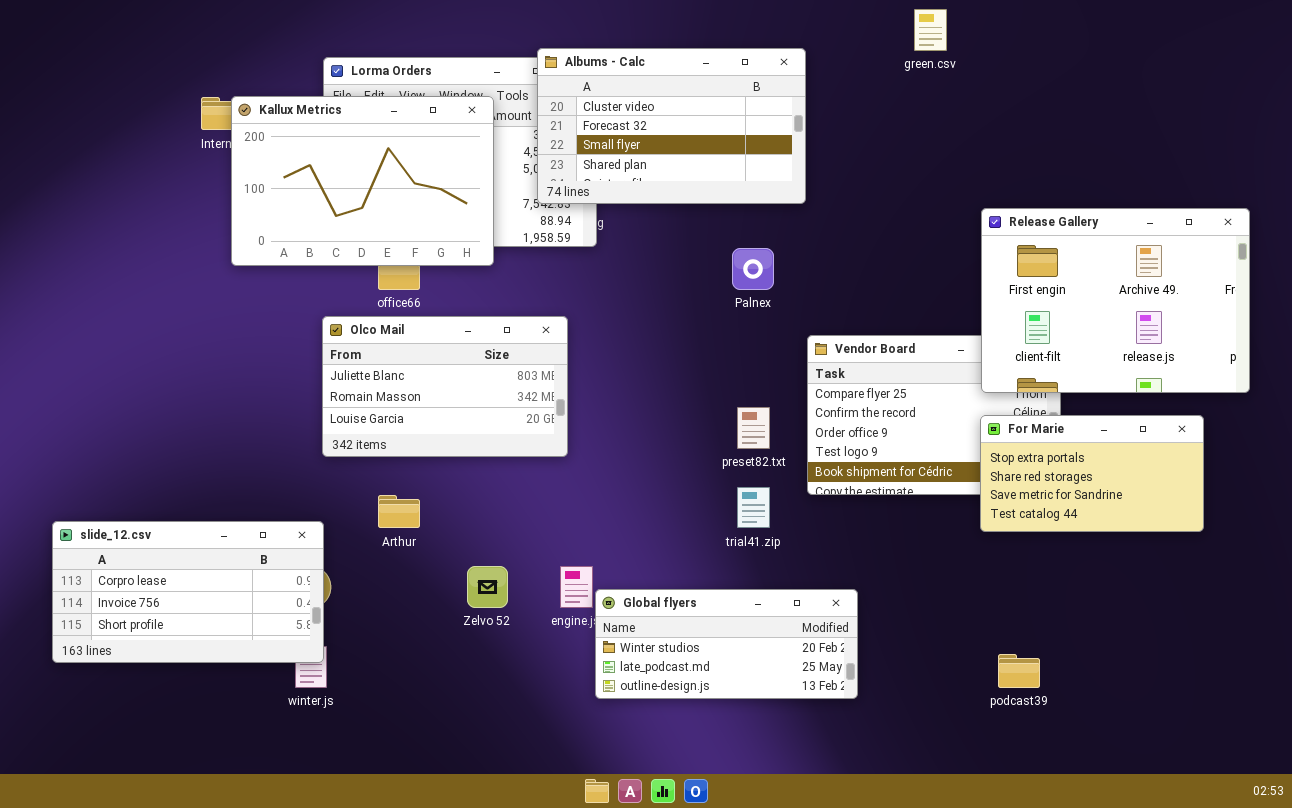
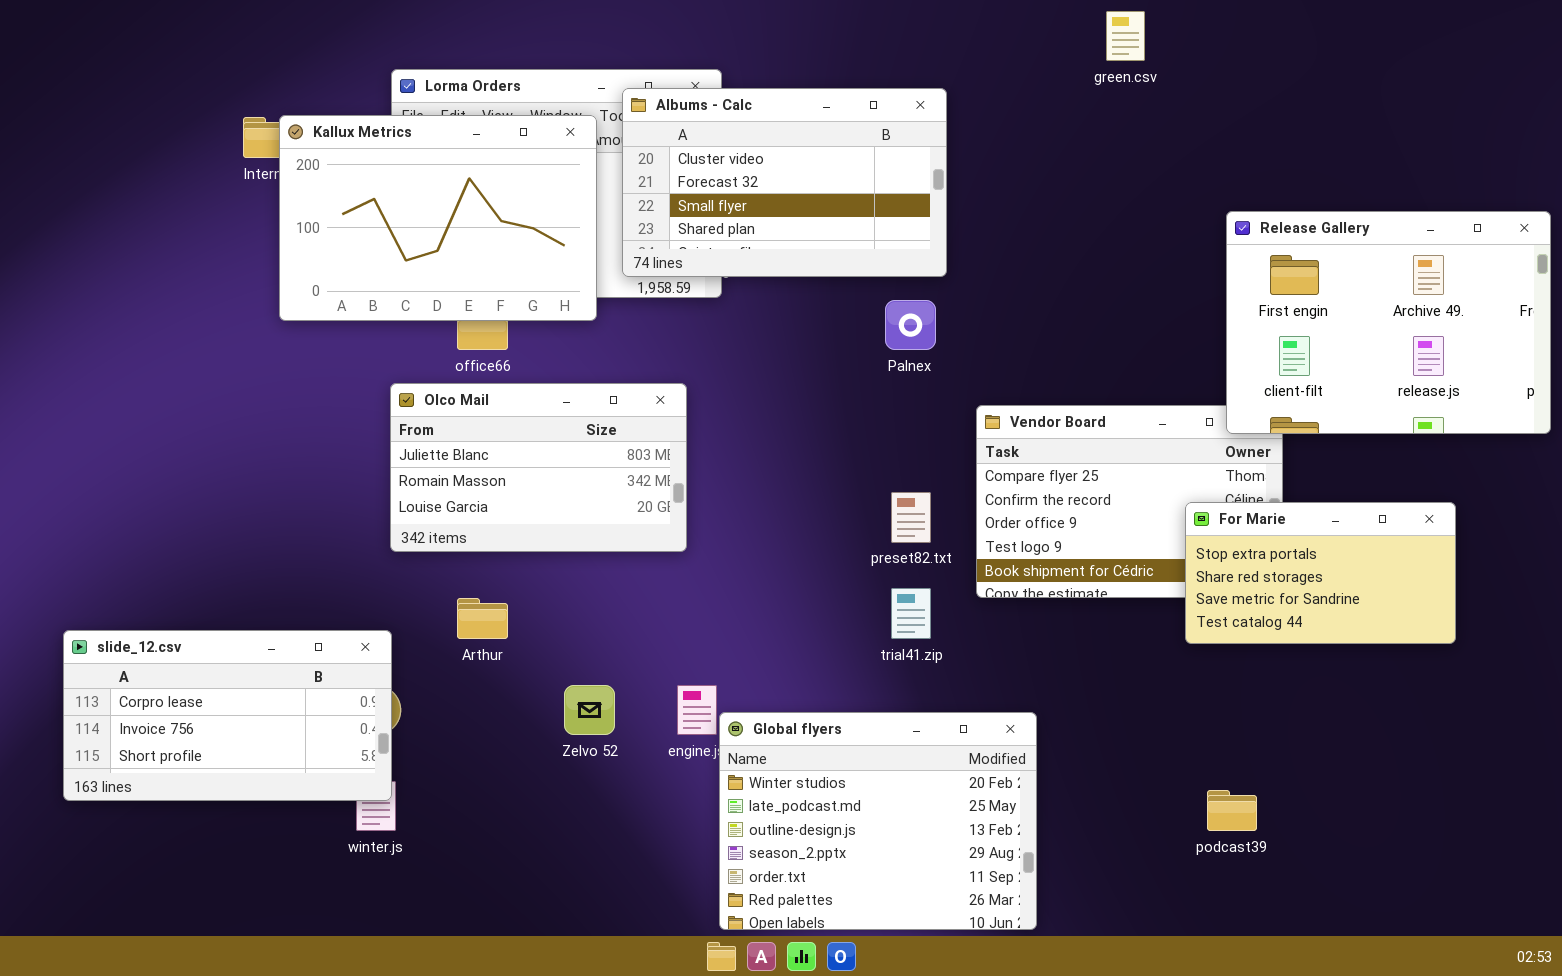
Albums - Calc: [537,48,806,204] -> [622,88,947,277], moved
Release Gallery: [981,208,1250,393] -> [1226,211,1551,434], moved
Global flyers: [595,589,858,699] -> [719,712,1037,930], resized

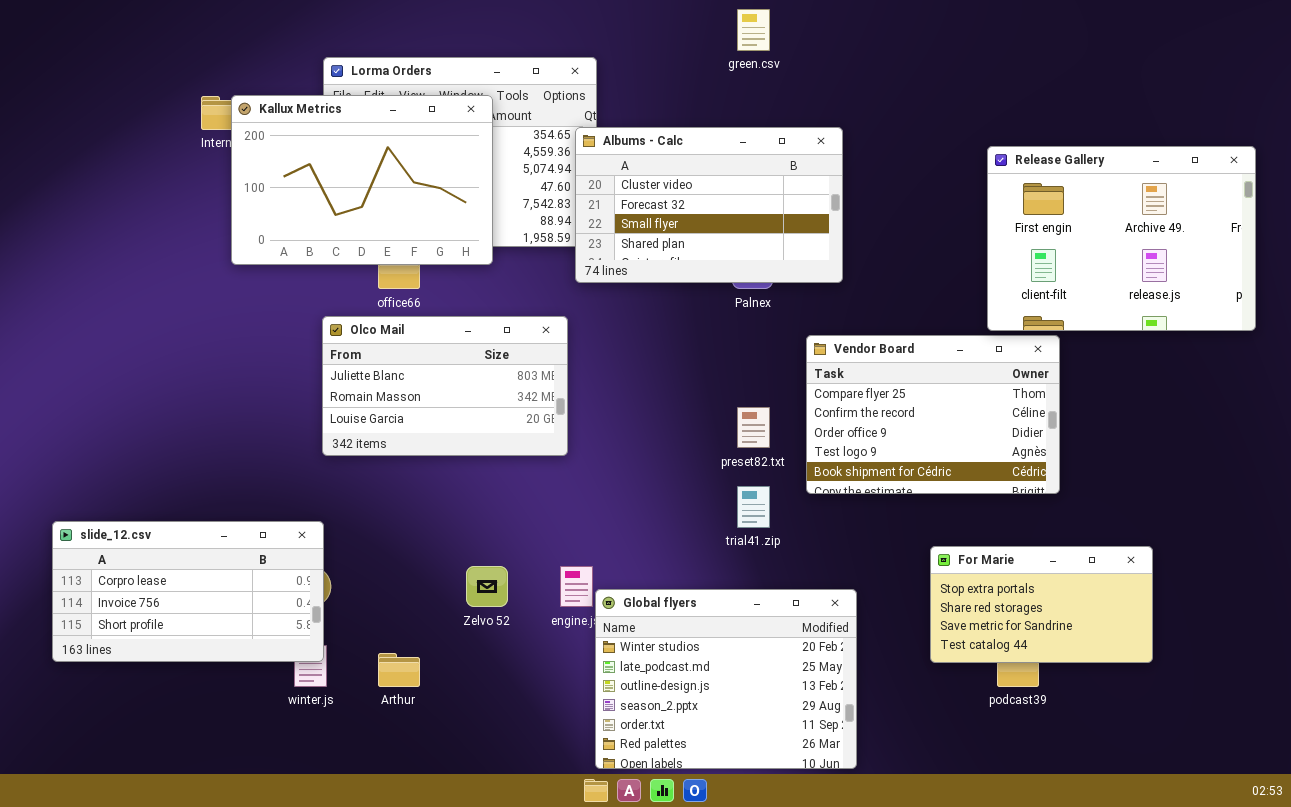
green.csv: [1106,11,1145,61] -> [737,9,770,51], moved
Albums - Calc: [622,88,947,277] -> [575,127,843,283], moved
Release Gallery: [1226,211,1551,434] -> [987,146,1256,331], moved
For Marie: [1185,502,1456,644] -> [930,546,1153,663], moved
Arthur: [457,598,508,639] -> [378,653,420,687], moved

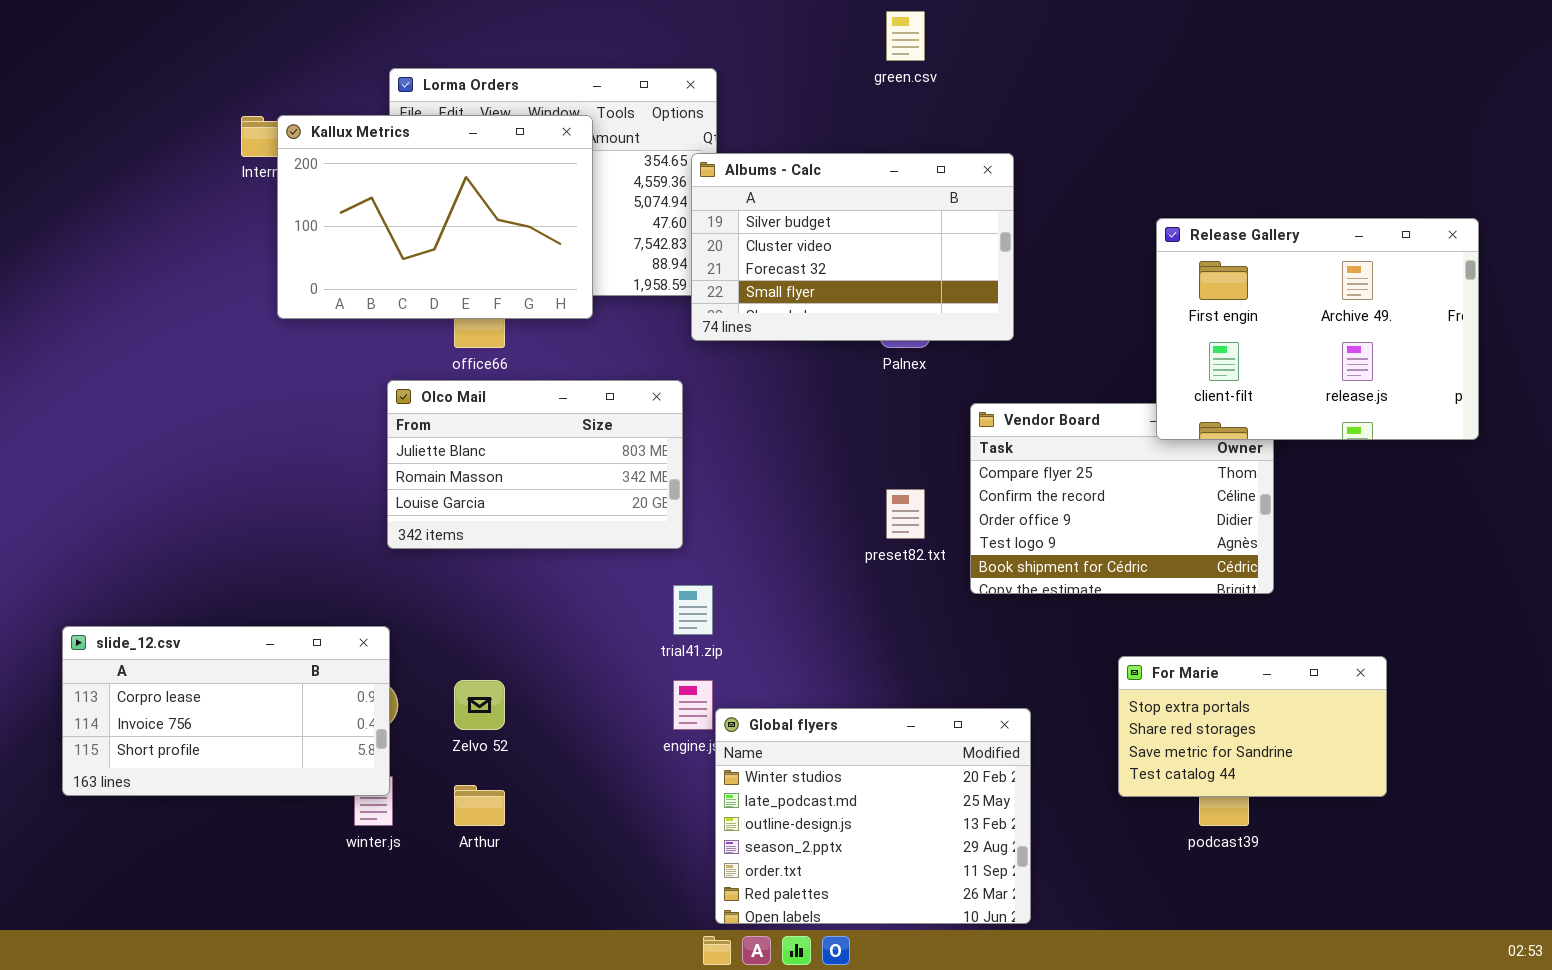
Albums - Calc: [575,127,843,283] -> [691,153,1014,341], scrolled up 1 row
Release Gallery: [987,146,1256,331] -> [1156,218,1479,440], moved
trial41.zip: [737,486,770,528] -> [673,585,713,635], moved
Zelvo 52: [466,566,508,607] -> [454,680,505,730], moved

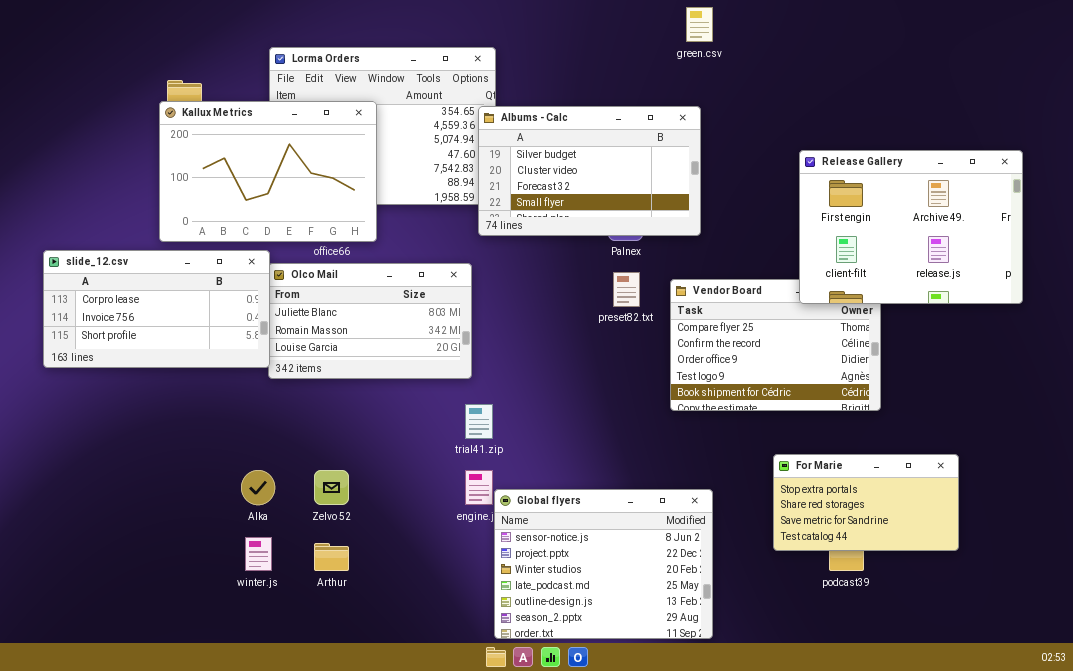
green.csv: [886,11,925,61] -> [686,7,713,42], moved
Kallux Metrics: [277,115,593,319] -> [159,101,377,242], moved
preset82.txt: [886,489,925,539] -> [613,272,640,307], moved
slide_12.csv: [62,626,390,796] -> [43,250,270,368], moved
Global flyers: [715,708,1031,924] -> [494,489,713,639], scrolled up 2 rows

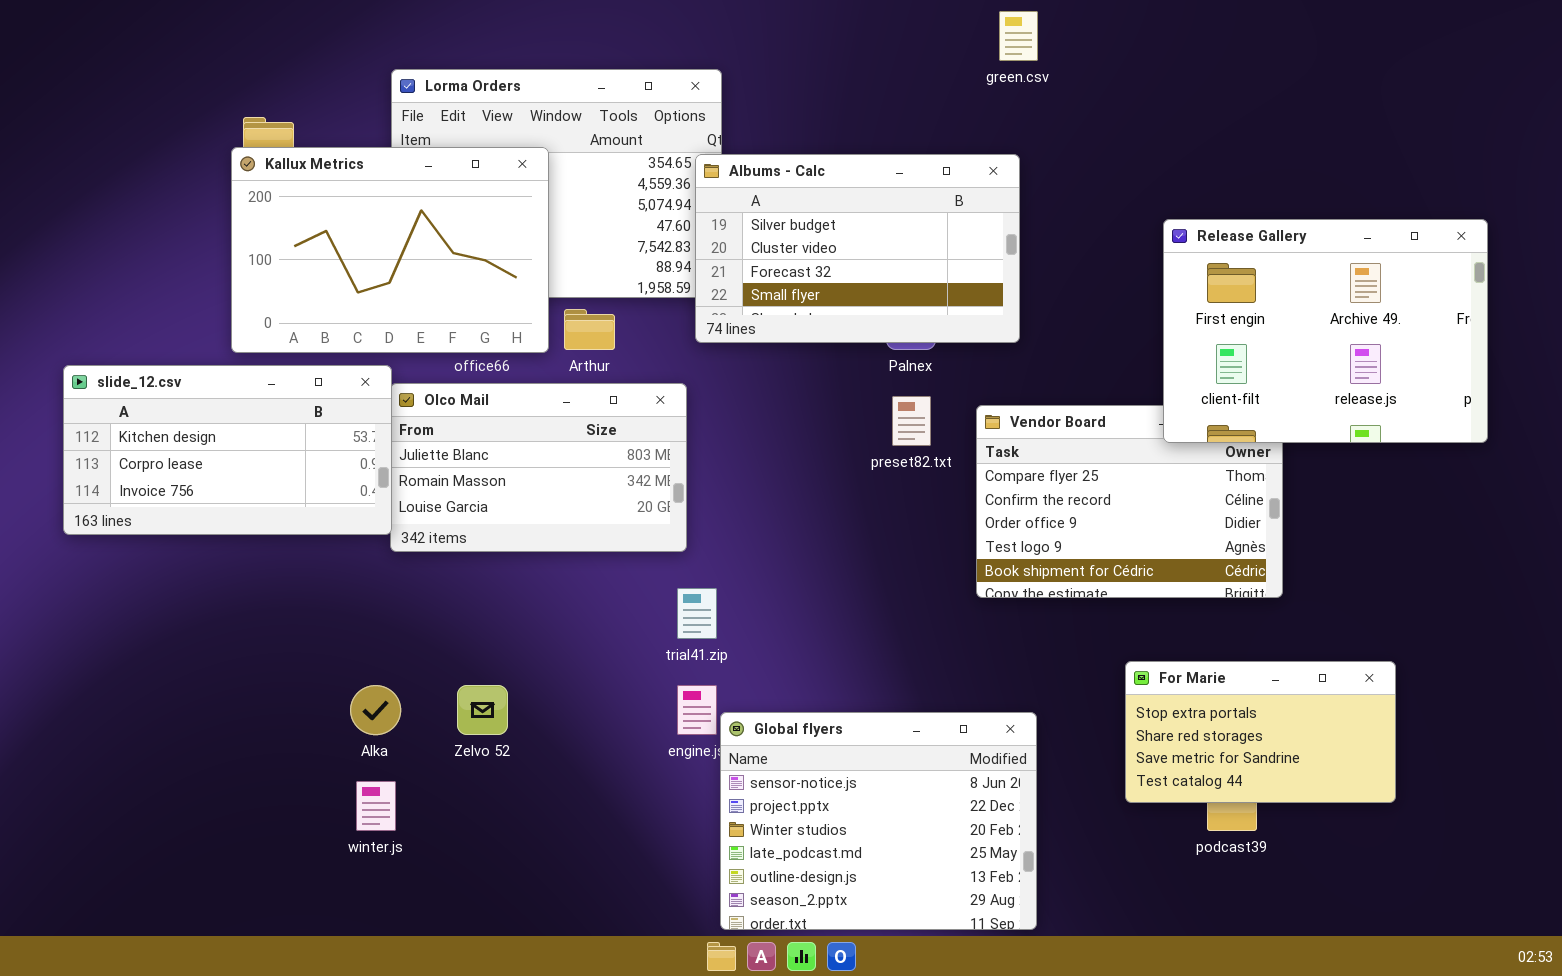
slide_12.csv: [43,250,270,368] -> [63,365,392,535], scrolled up 1 row
Arthur: [314,543,349,571] -> [564,309,615,350], moved

